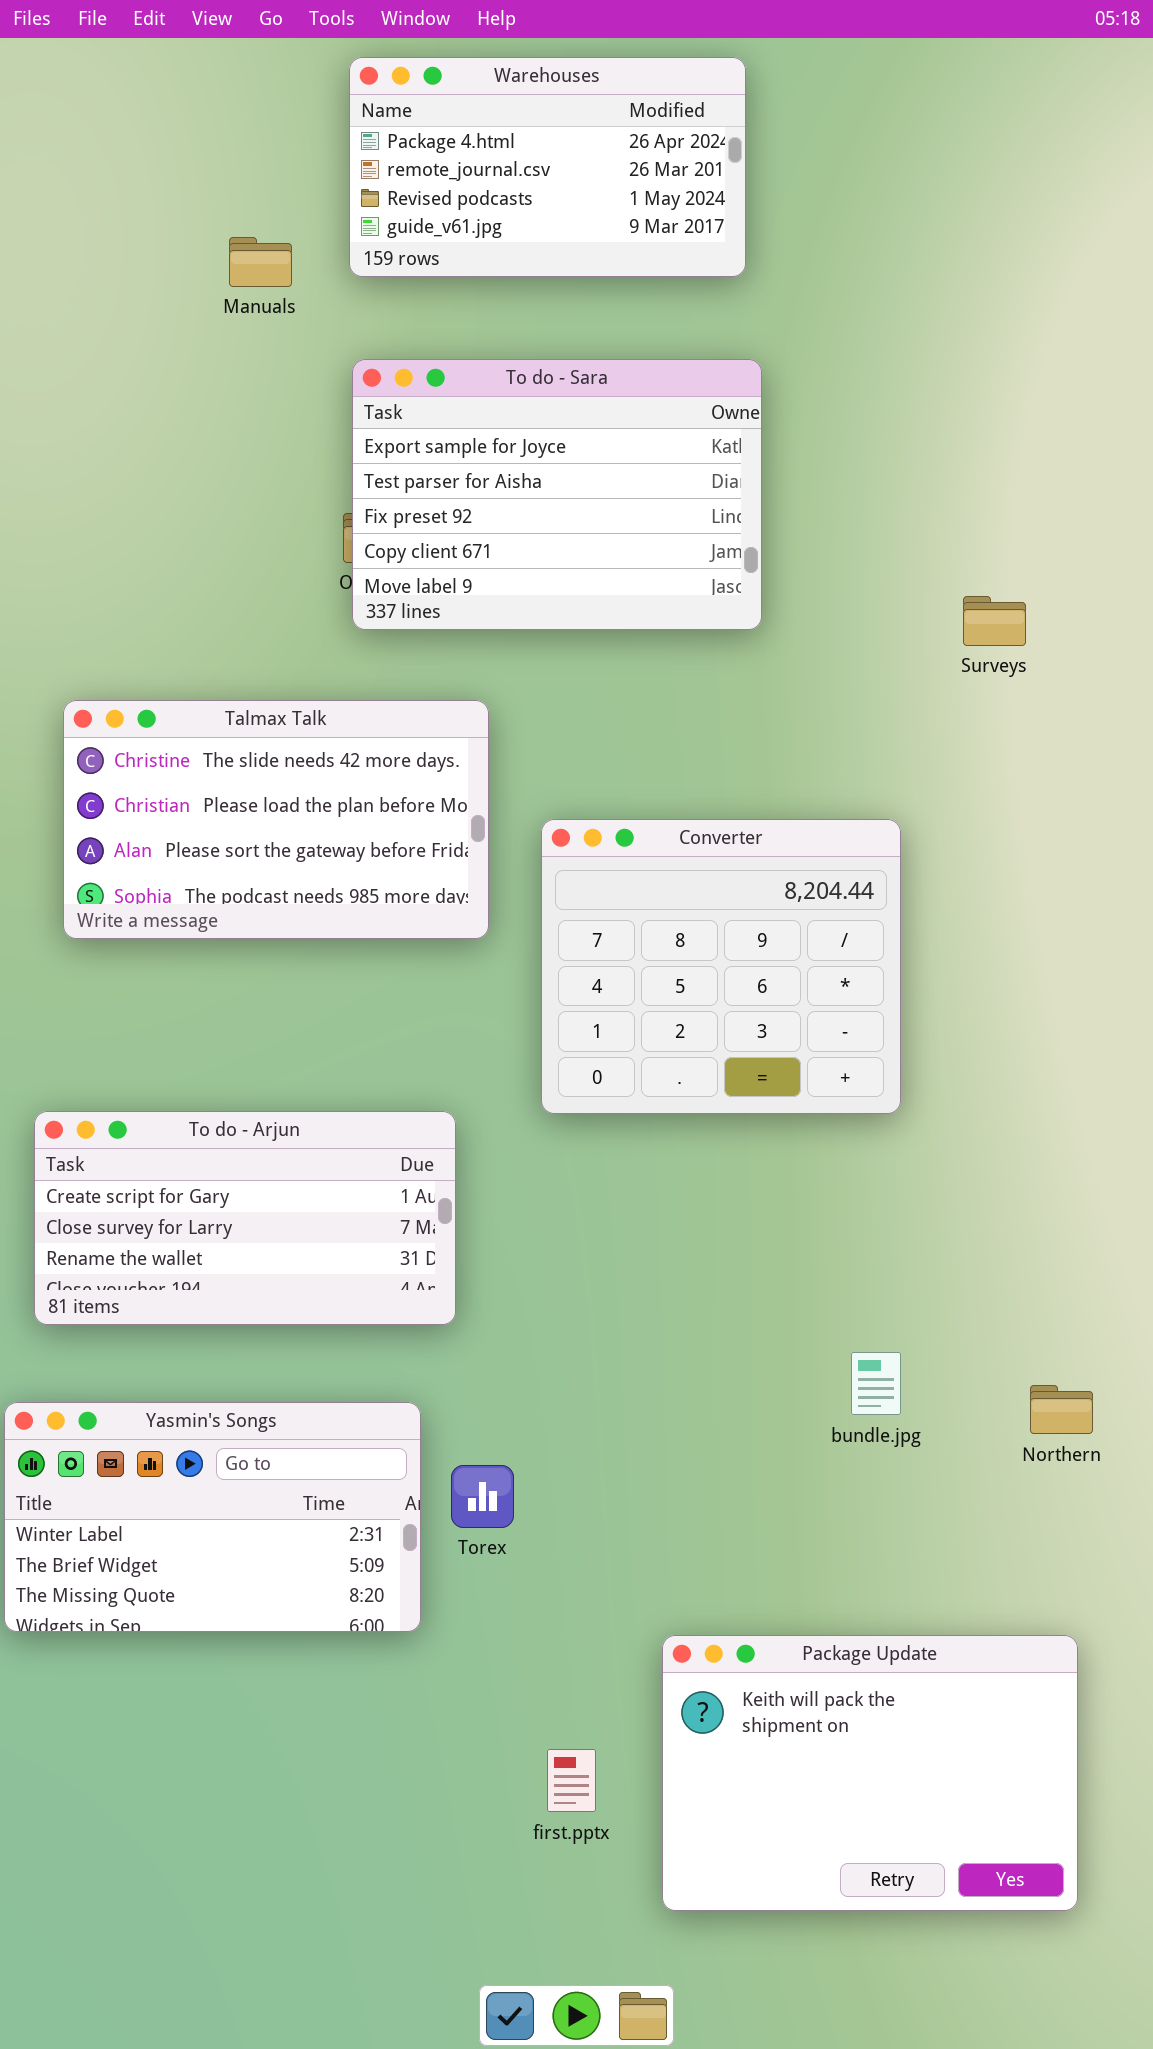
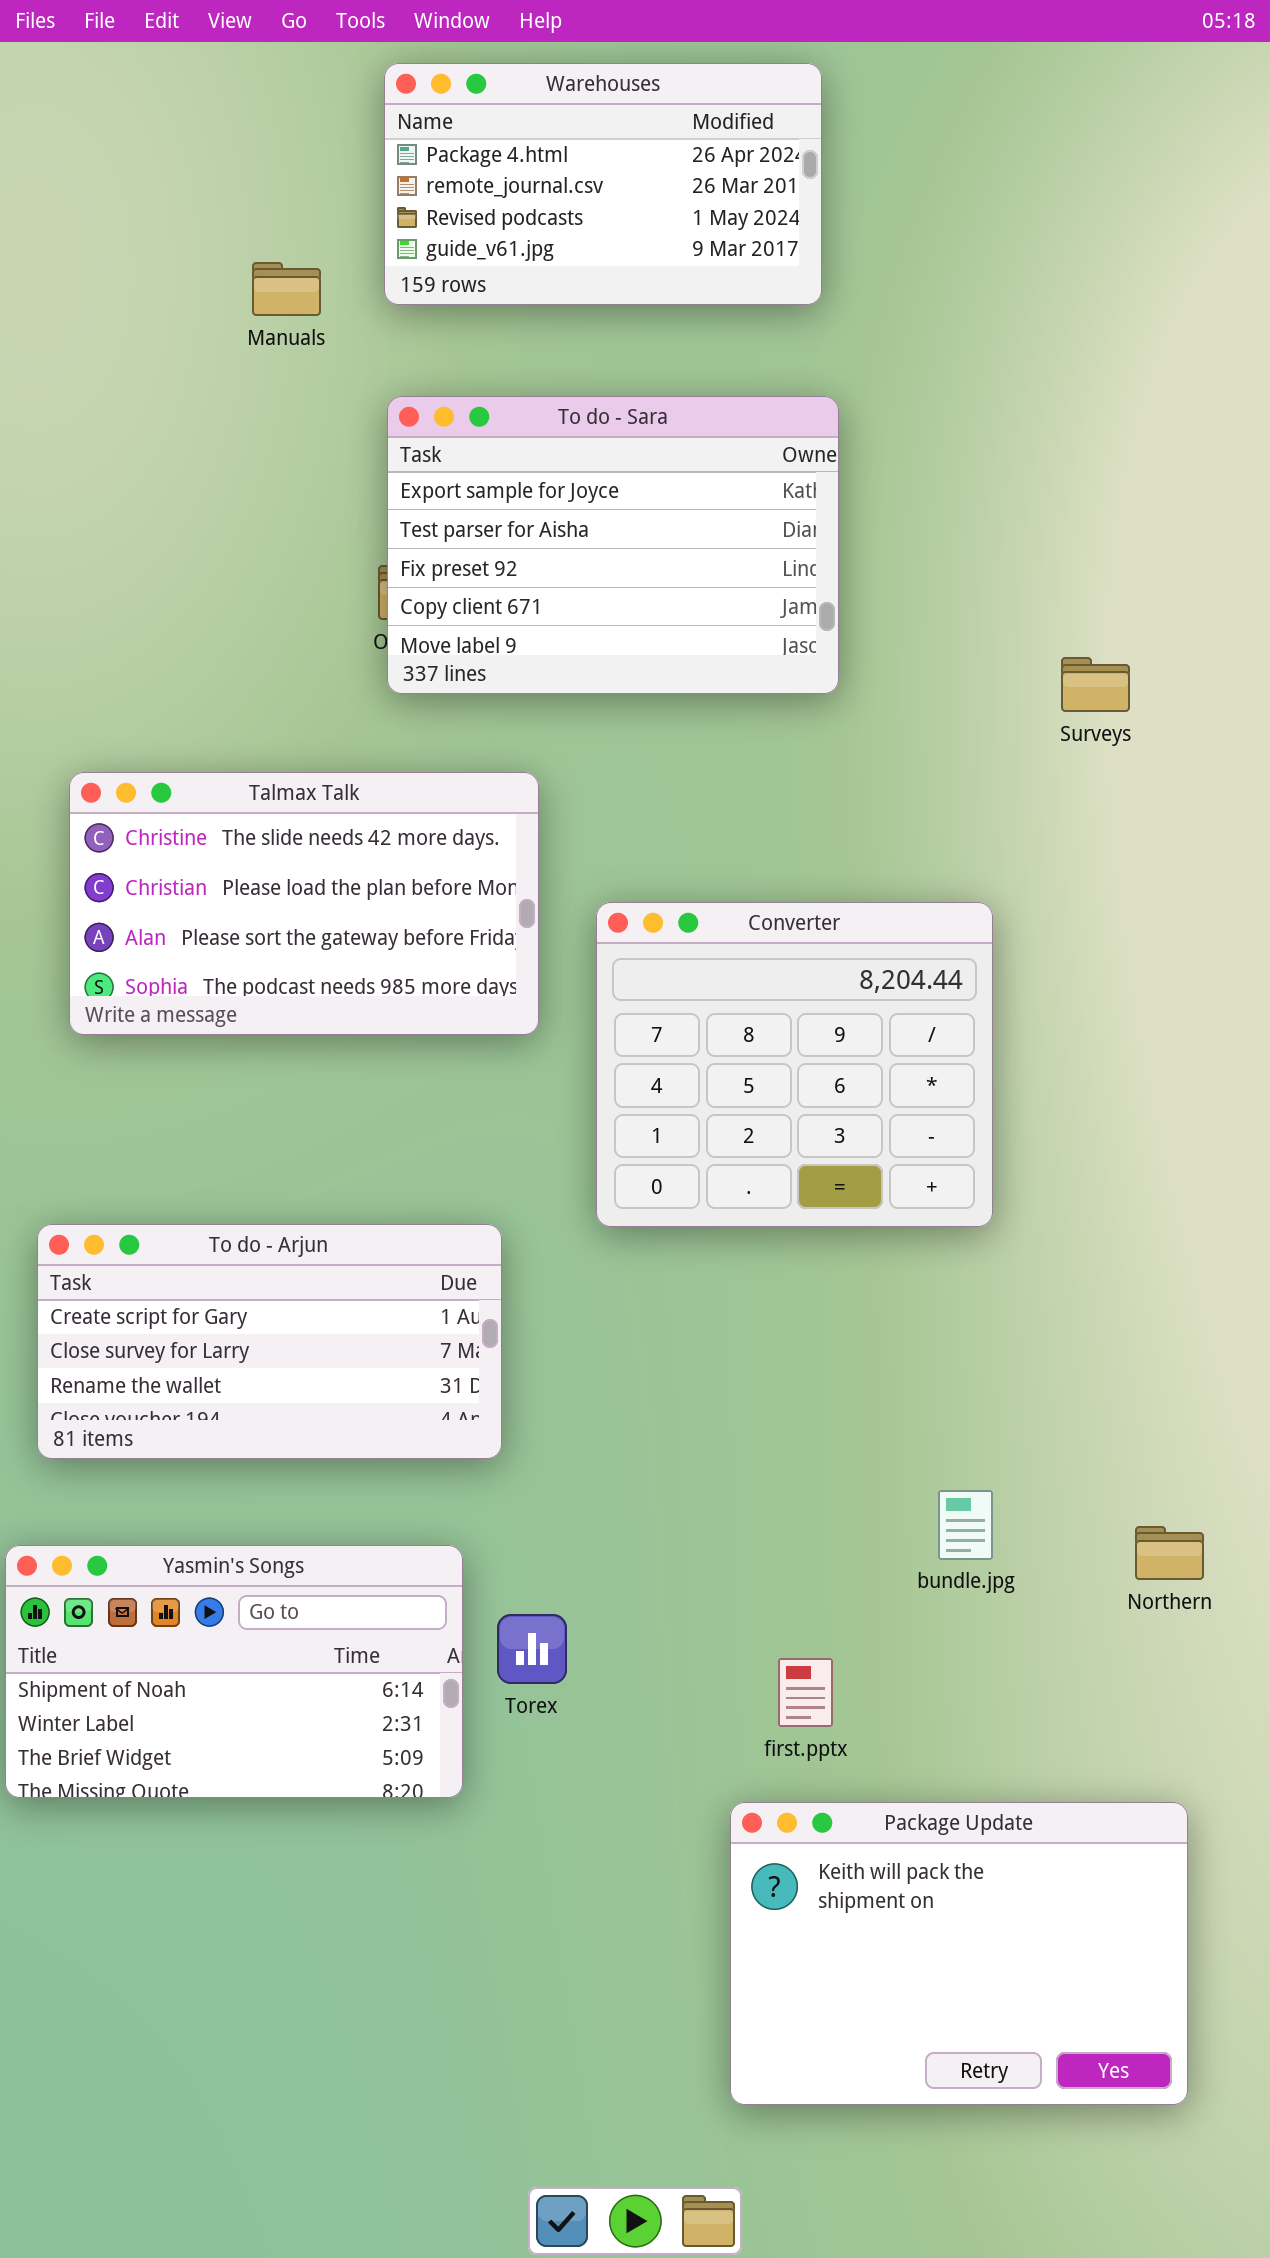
Yasmin's Songs: [4,1402,421,1632] -> [5,1545,463,1798], scrolled up 1 row
first.pptx: [547,1749,596,1812] -> [778,1658,833,1727], moved

